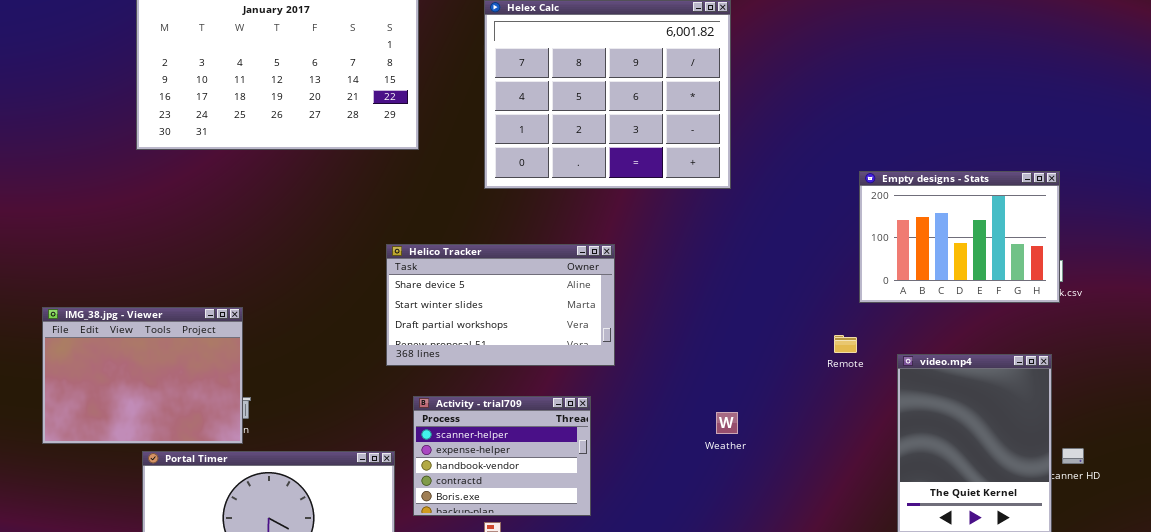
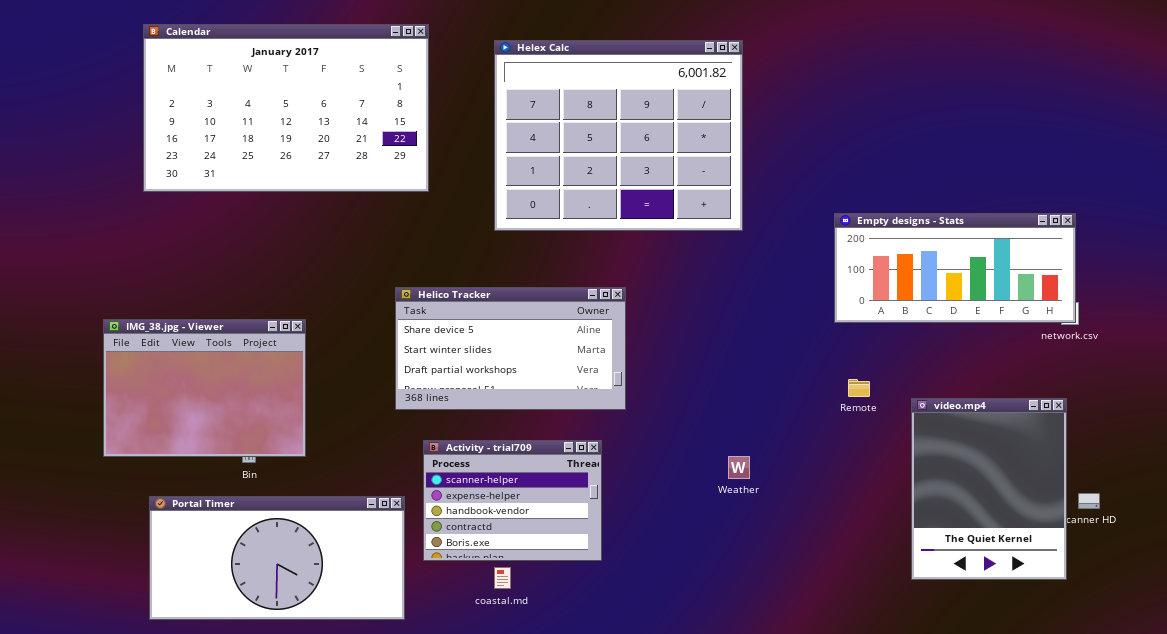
Empty designs - Stats: [859,171,1060,303] -> [834,213,1076,323], resized
IMG_38.jpg - Viewer: [42,307,243,444] -> [103,319,306,457], moved

